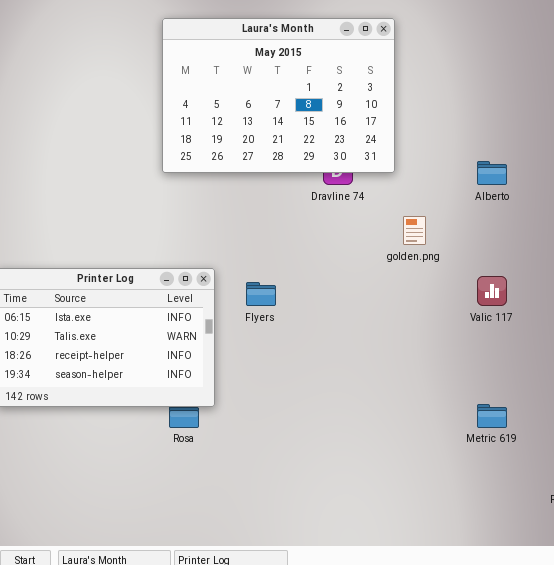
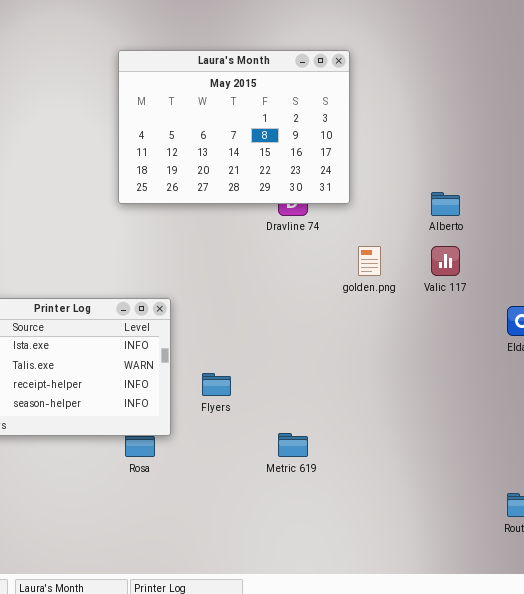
Valic 117: [477,276,507,306] -> [431,246,460,276], moved
Flyers: [246,282,276,306] -> [202,373,231,396], moved
Metric 619: [477,404,507,428] -> [278,433,308,457], moved

